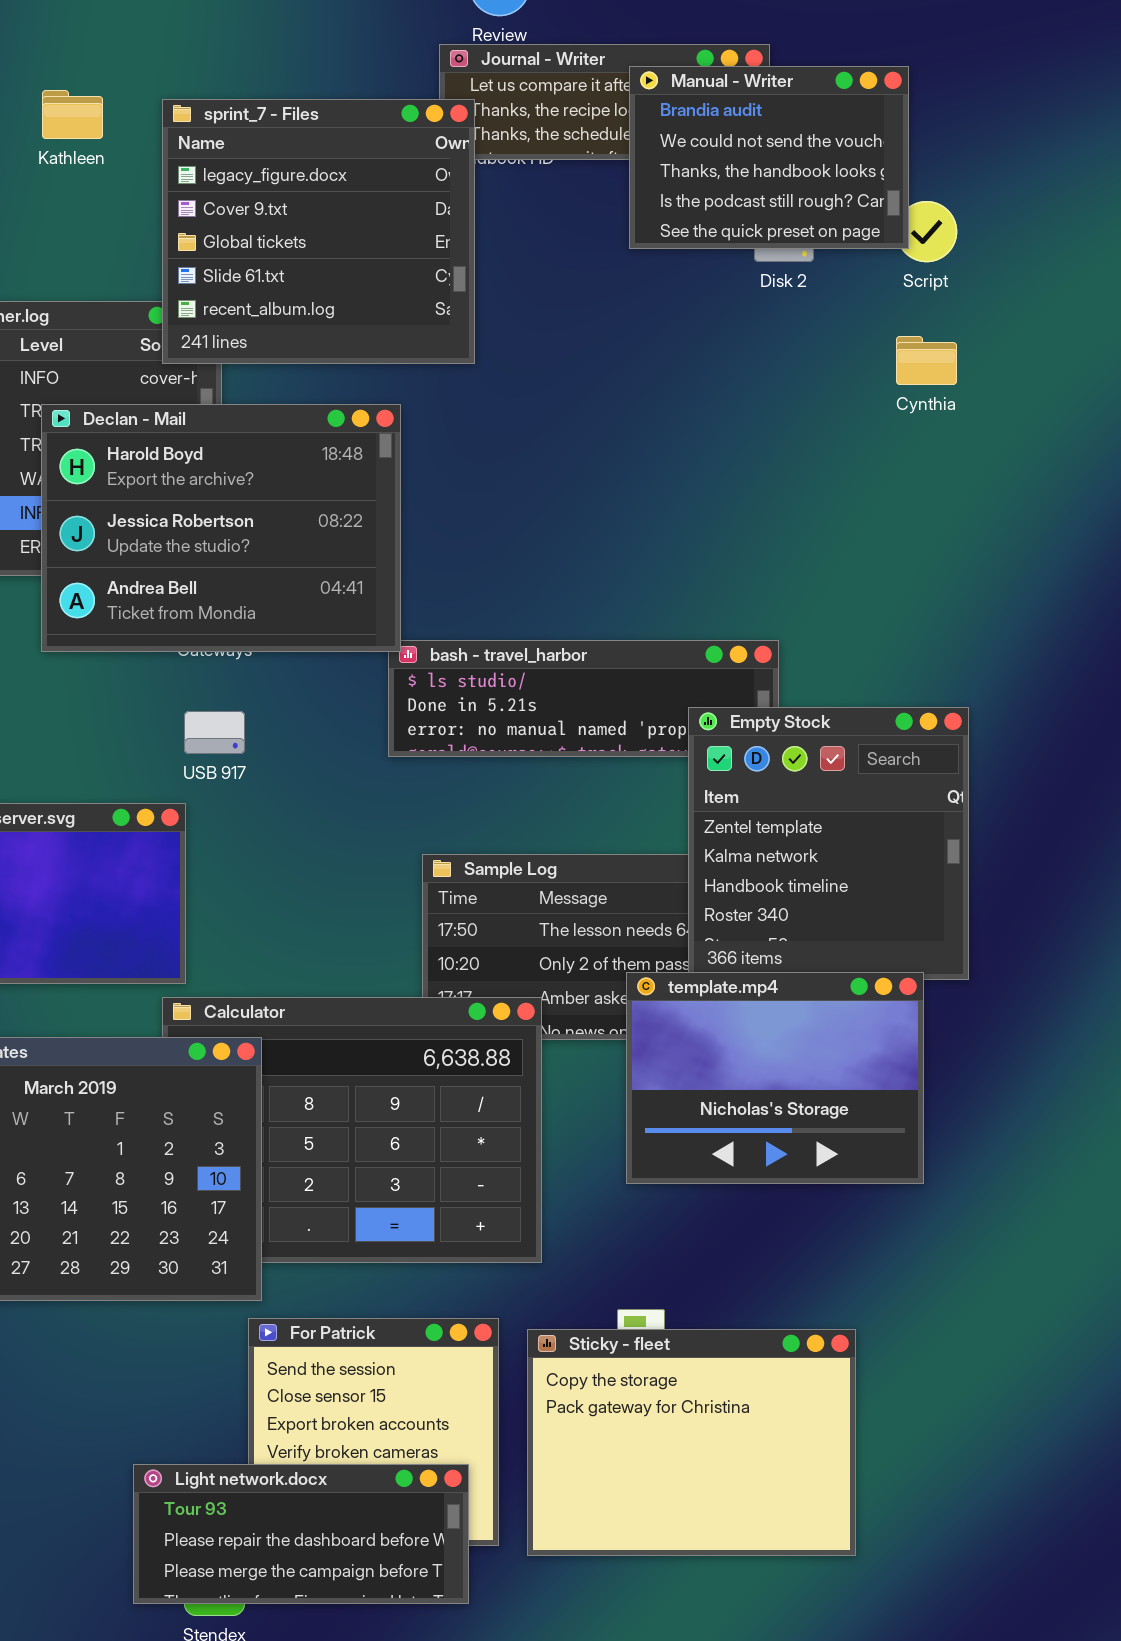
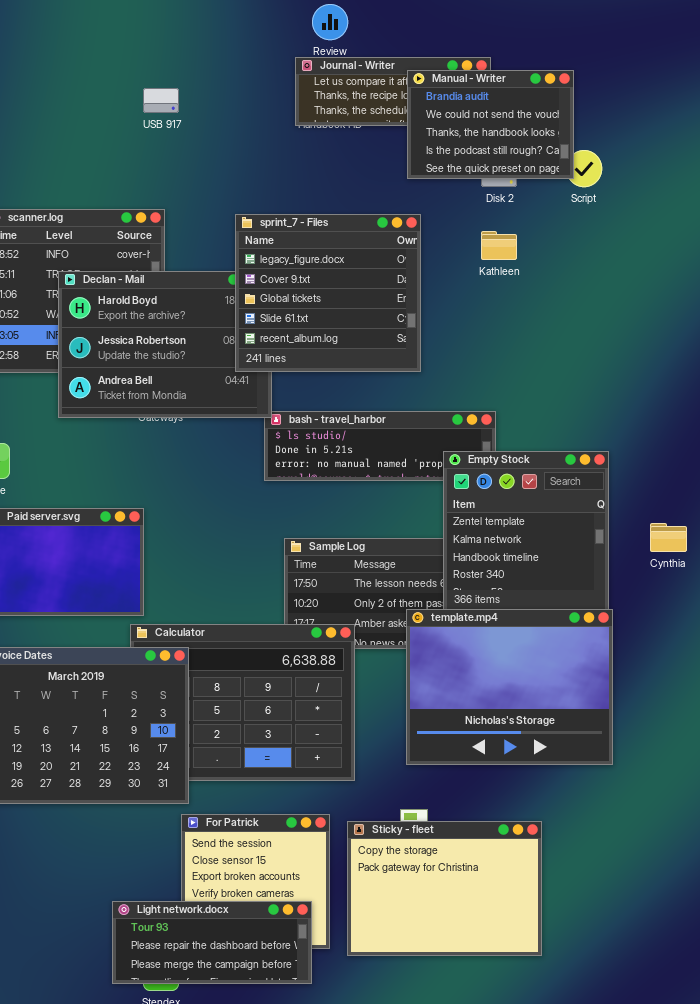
Kathleen: [42,90,103,139] -> [481,231,517,260], moved
sprint_7 - Files: [162,99,475,364] -> [235,214,421,372], moved
Cynthia: [896,336,957,385] -> [650,523,687,552], moved
USB 917: [184,711,245,754] -> [143,88,179,113], moved
template.mp4: [626,972,924,1184] -> [406,609,613,765], resized

